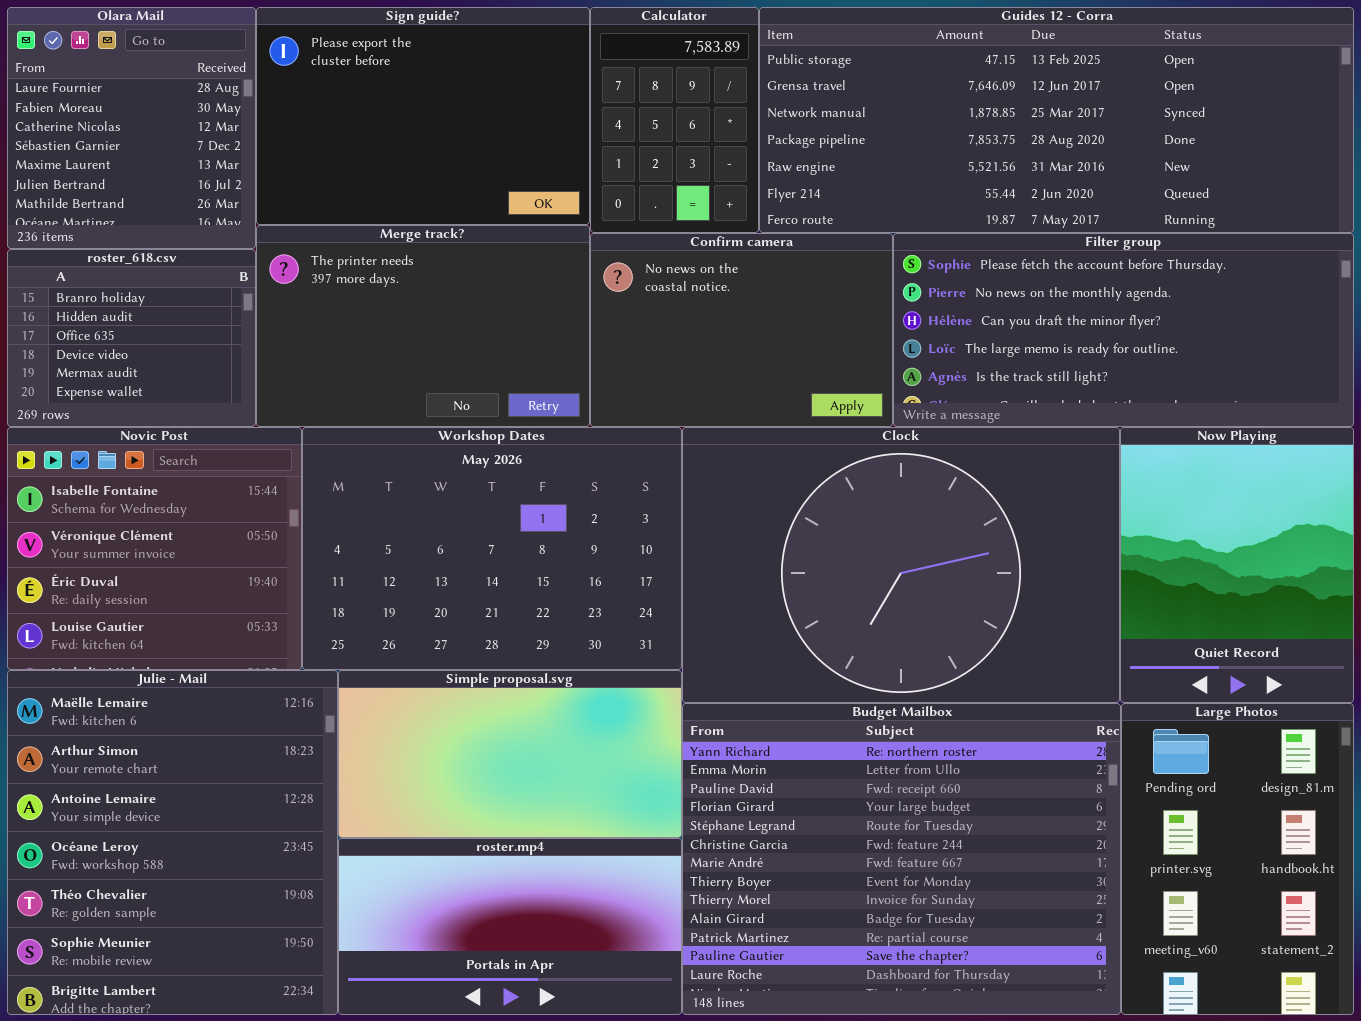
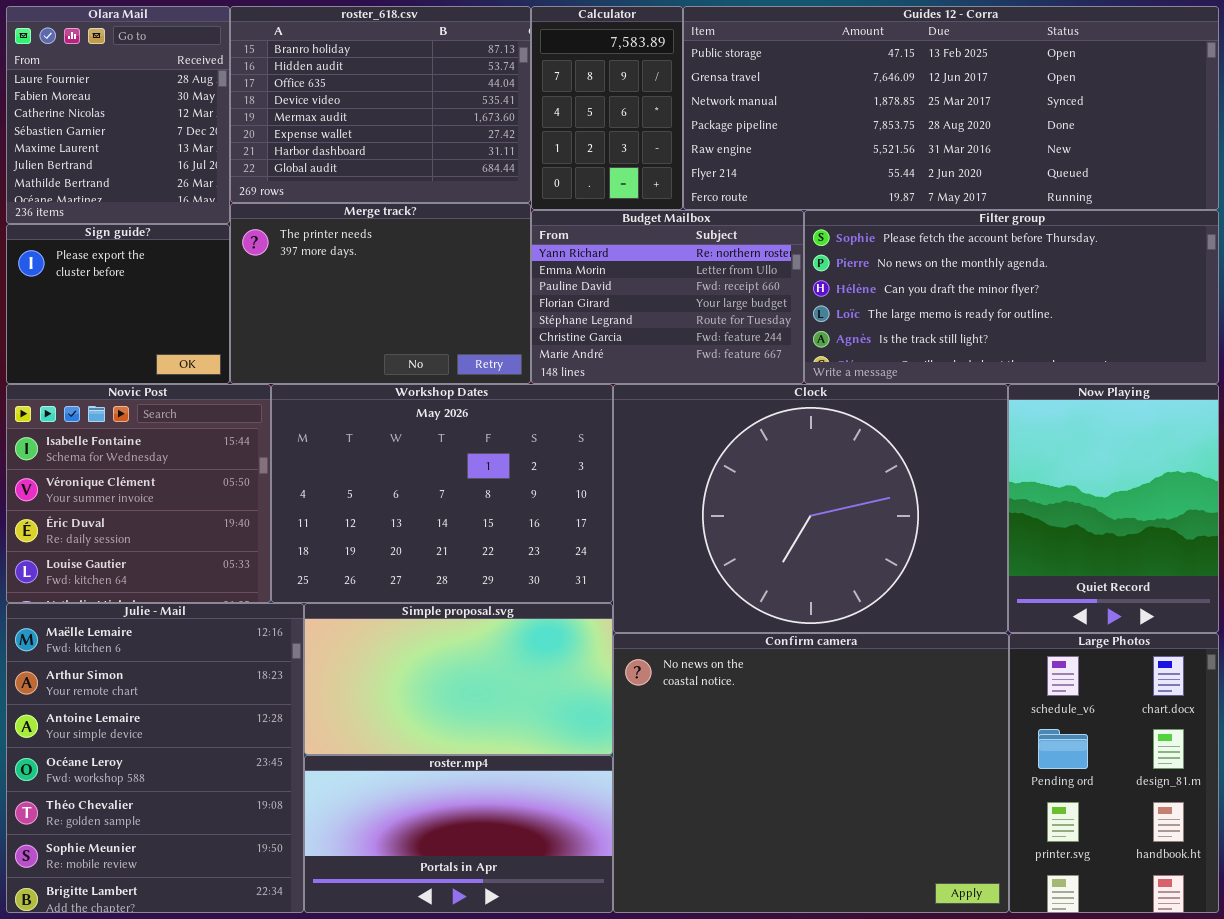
Sign guide?: [256,7,590,225] -> [6,224,230,384], moved, resized
Confirm camera: [590,233,893,427] -> [613,633,1009,913], moved, resized
roster_618.csv: [7,249,256,427] -> [230,6,531,203], moved, resized
Budget Mailbox: [682,703,1121,1015] -> [531,210,804,384], moved, resized
Large Photos: [1121,703,1354,1015] -> [1009,633,1219,913], scrolled up 1 row

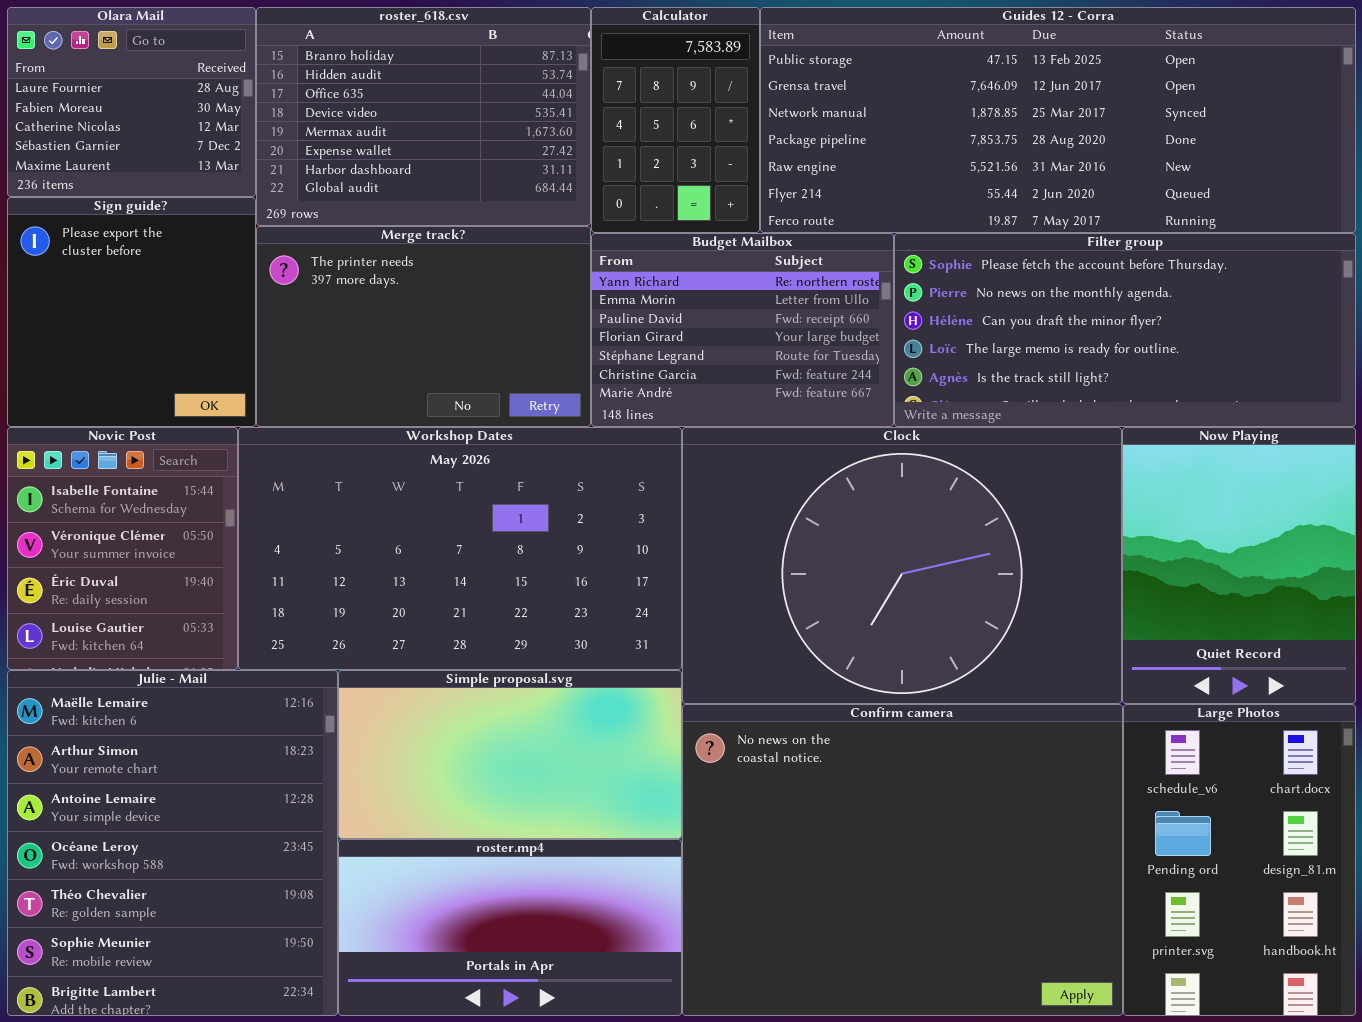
Olara Mail: [6,6,230,224] -> [7,7,256,197], resized
Sign guide?: [6,224,230,384] -> [7,197,256,427], resized
Novic Post: [6,384,271,603] -> [7,427,238,670], resized
Workshop Dates: [271,384,613,603] -> [238,427,682,670], resized

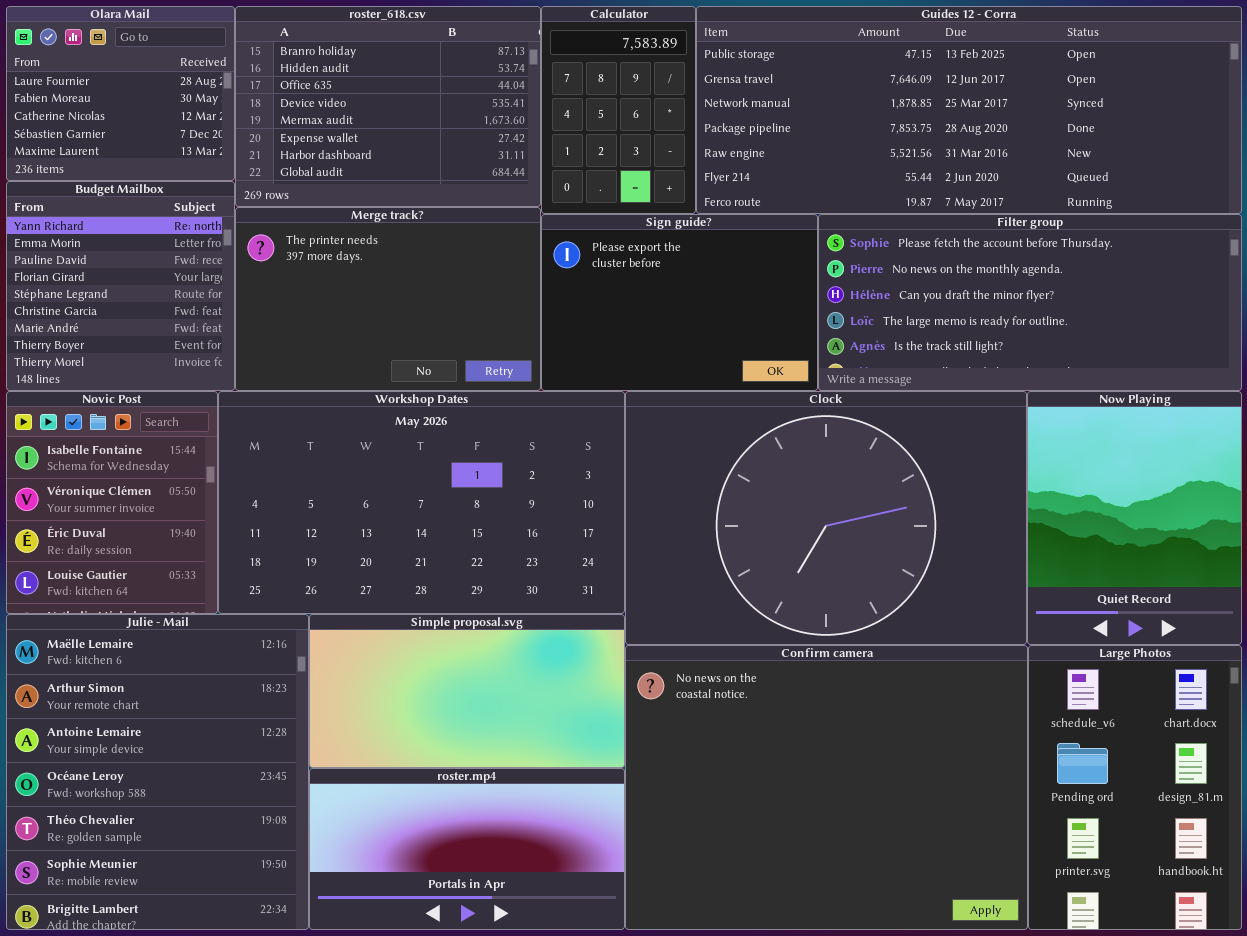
Sign guide?: [7,197,256,427] -> [541,214,818,391], moved, resized
Budget Mailbox: [591,233,894,427] -> [6,181,235,391], moved, resized

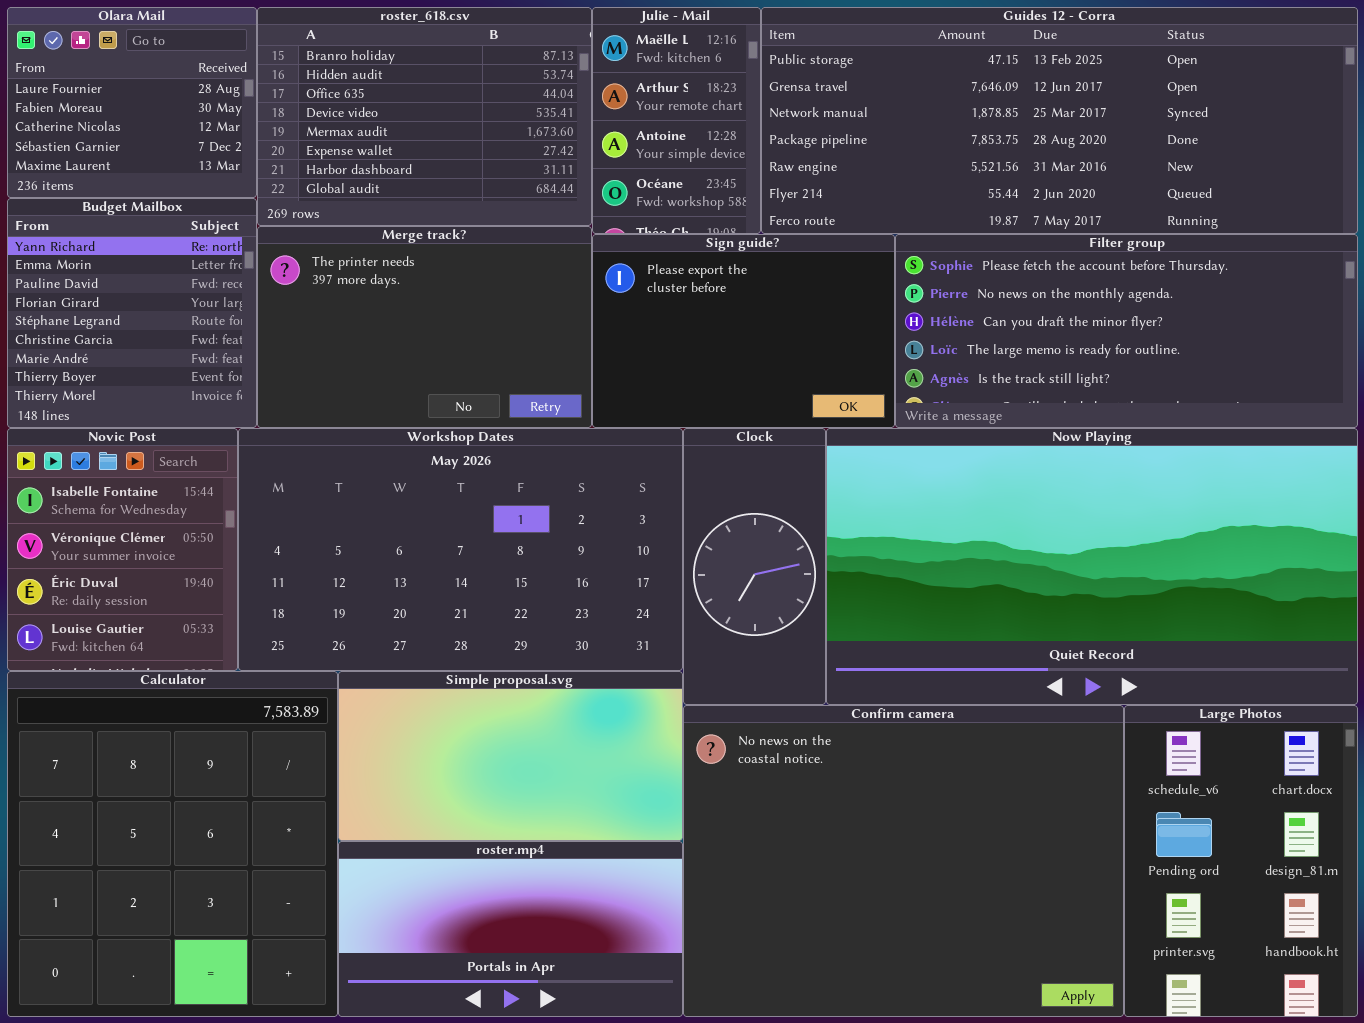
Calculator: [541,6,696,214] -> [7,671,338,1017], moved, resized
Clock: [625,391,1027,645] -> [683,428,826,705], resized
Now Playing: [1027,391,1242,645] -> [826,428,1358,705], resized
Julie - Mail: [6,614,309,930] -> [592,7,761,234], moved, resized

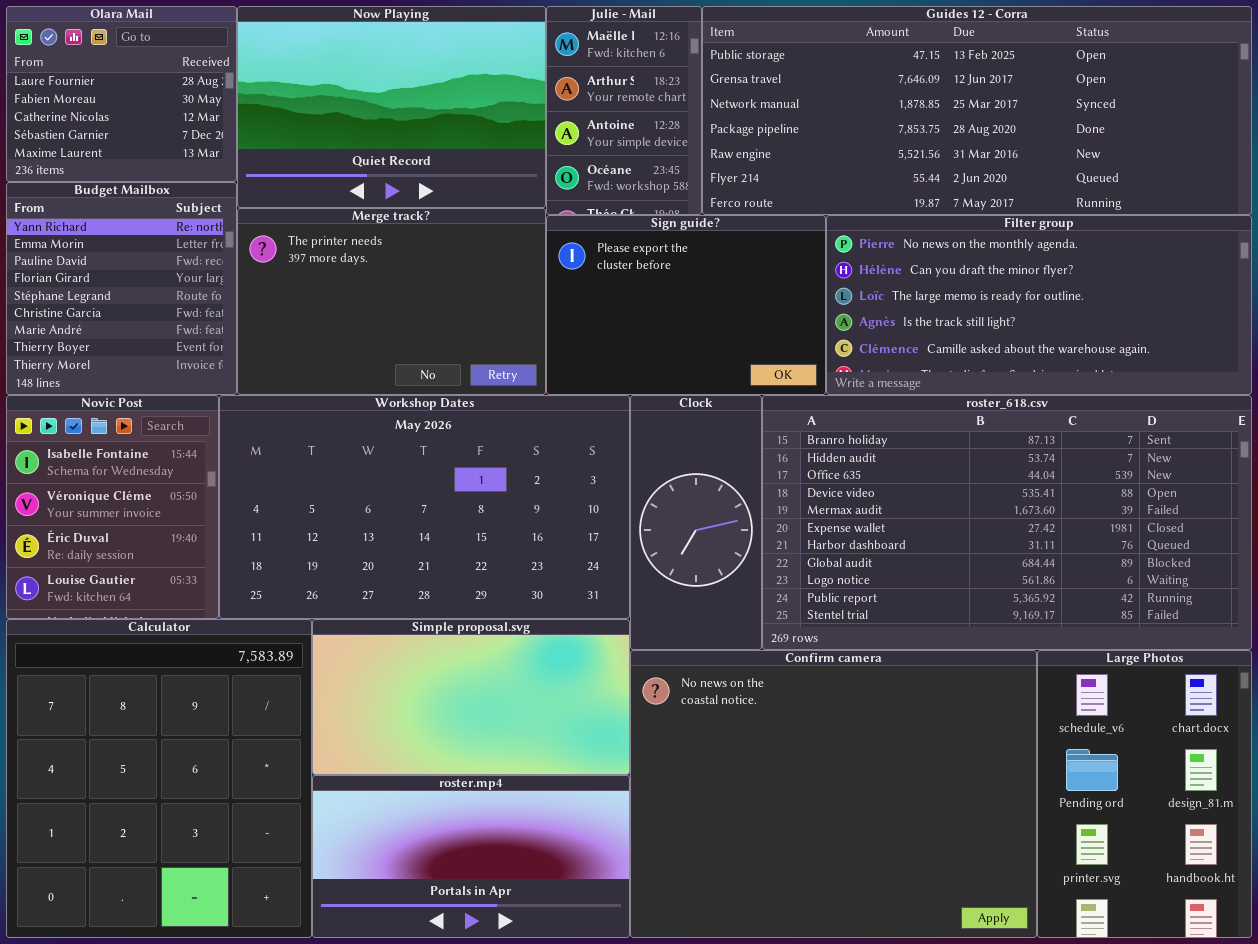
roster_618.csv: [257,7,592,226] -> [762,395,1252,650], moved, resized
Filter group: [895,234,1358,428] -> [826,215,1252,395], scrolled down 1 row
Now Playing: [826,428,1358,705] -> [237,6,546,208], moved, resized

